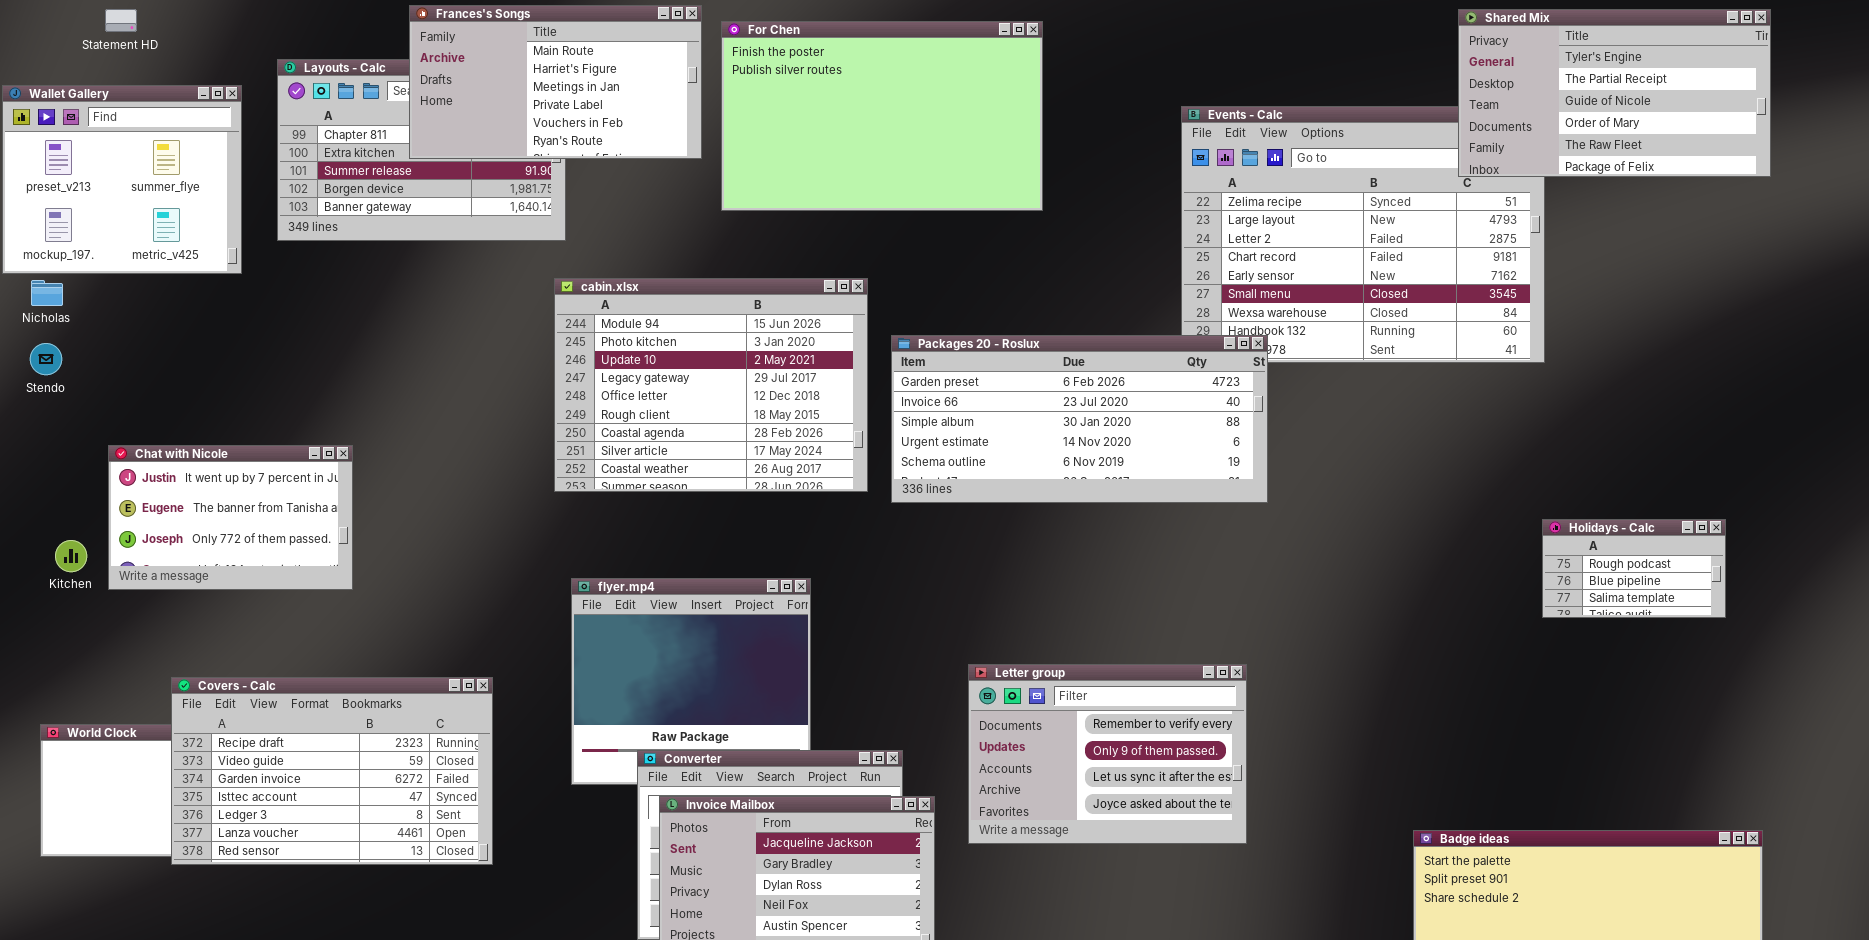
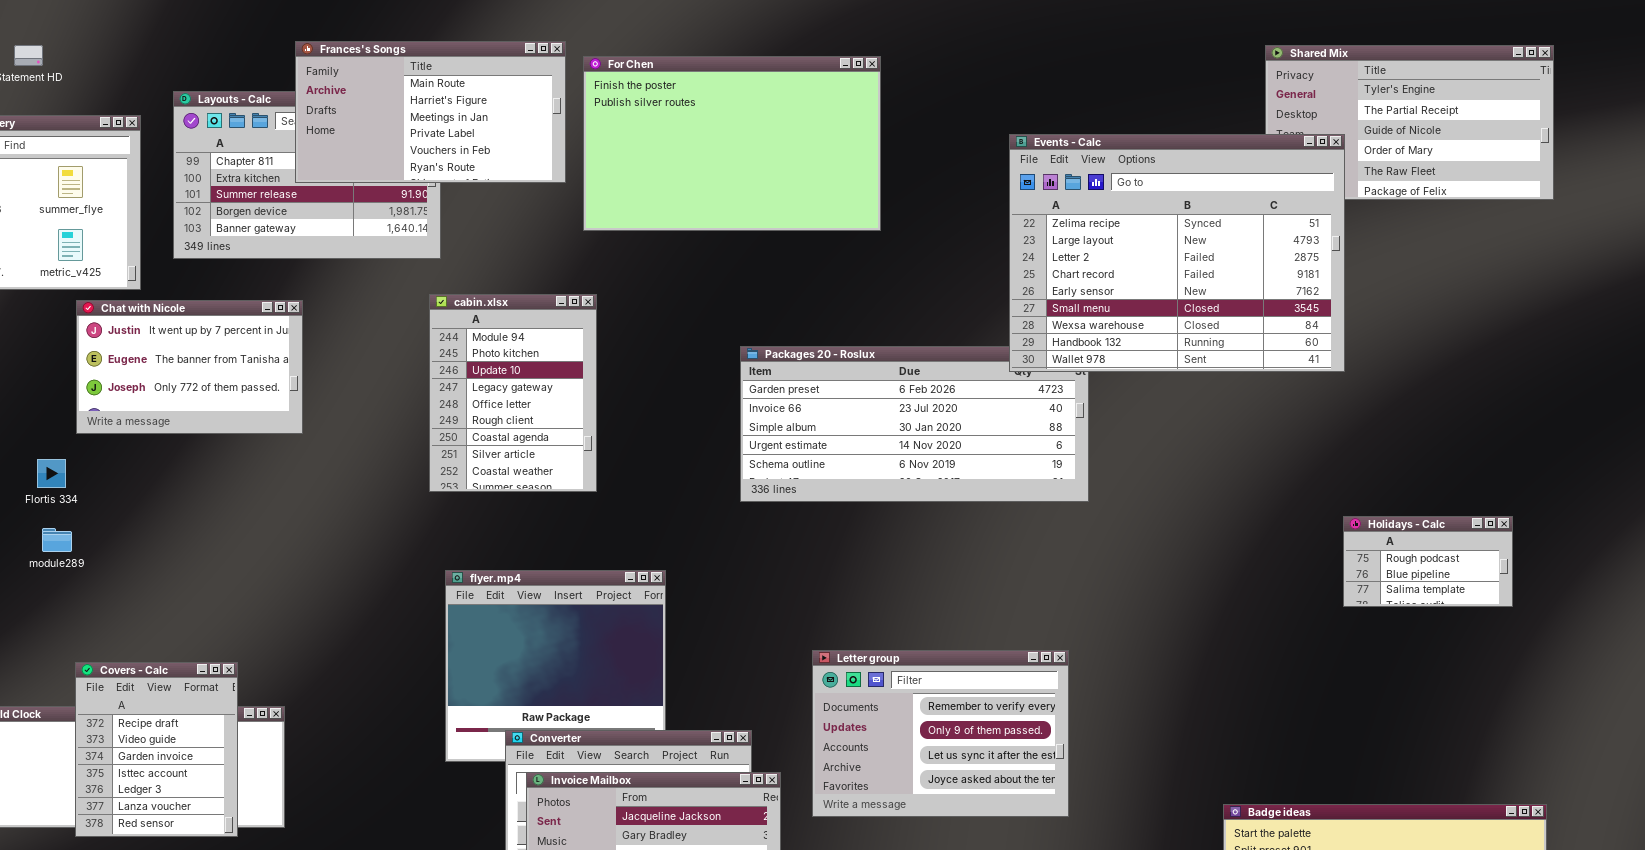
Events - Calc: [1181,106,1545,363] -> [1009,134,1345,372], raised
cabin.xlsx: [554,278,868,492] -> [429,294,597,492], resized
Chat with Nicole: [108,445,353,590] -> [76,300,303,434], moved
Covers - Calc: [171,677,493,865] -> [75,662,238,837], resized

